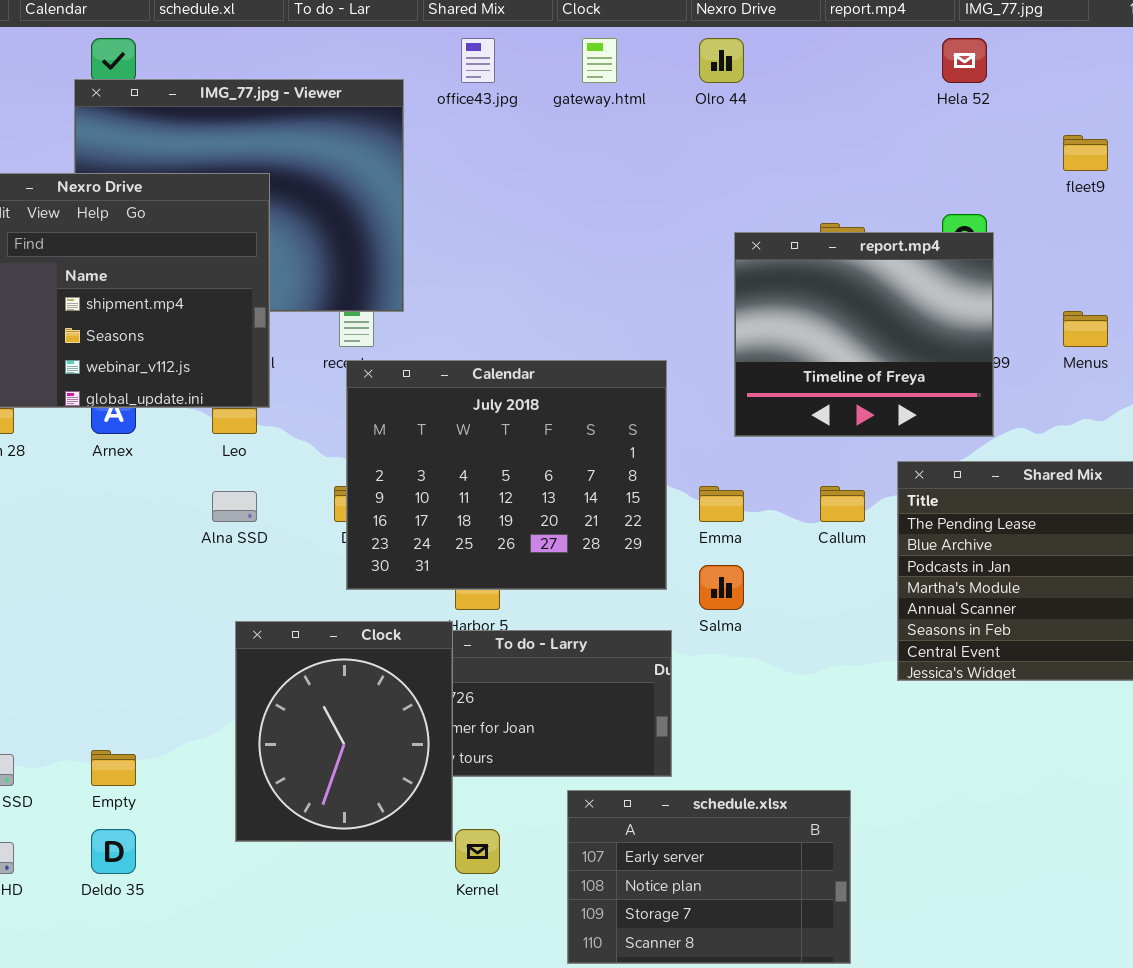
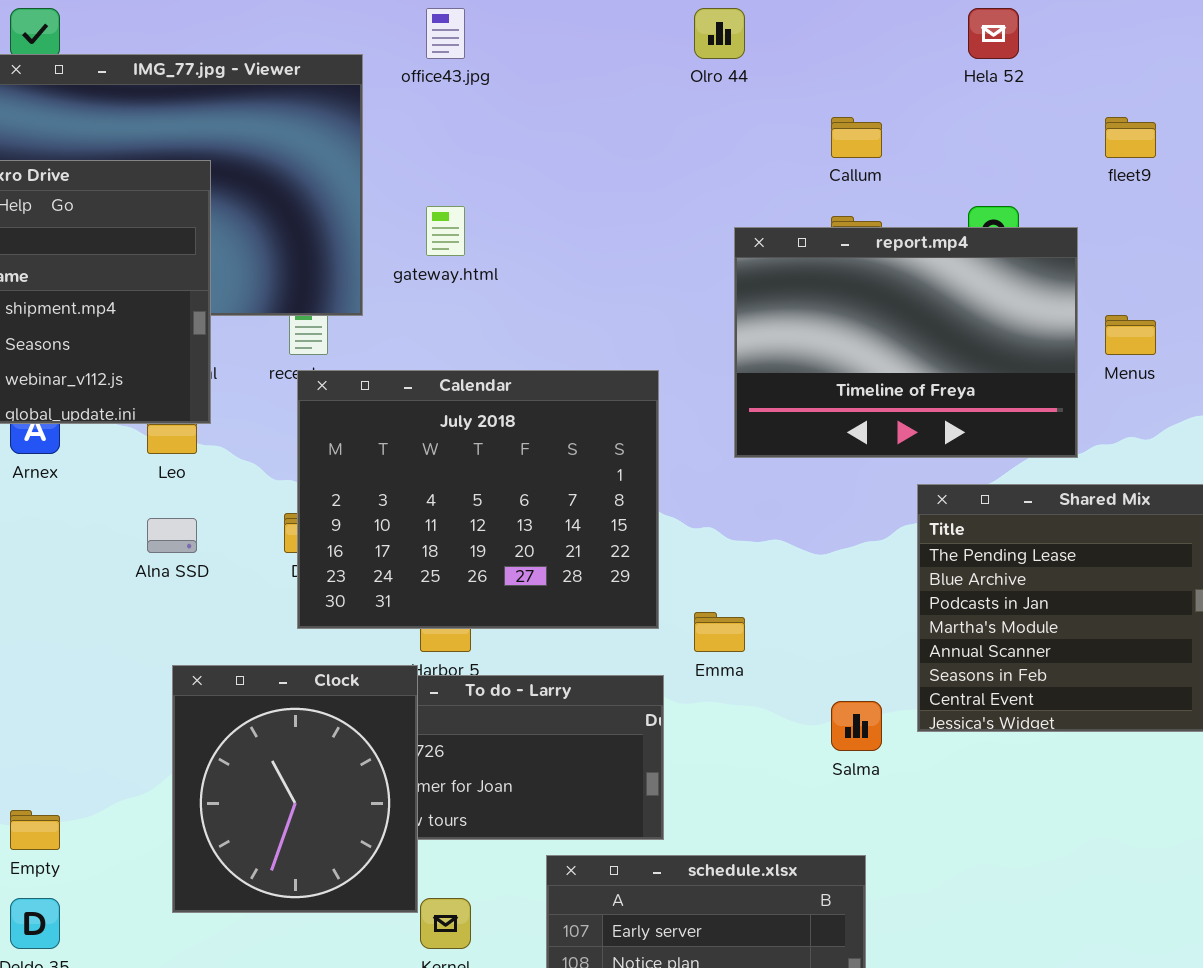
gateway.html: [582,38,617,83] -> [426,206,465,256], moved
report.mp4: [734,232,994,437] -> [734,227,1078,458], resized
Emma: [699,486,744,522] -> [694,612,745,652], moved
Callum: [820,486,865,522] -> [831,117,882,158], moved
Salma: [699,565,744,610] -> [831,701,882,751], moved

